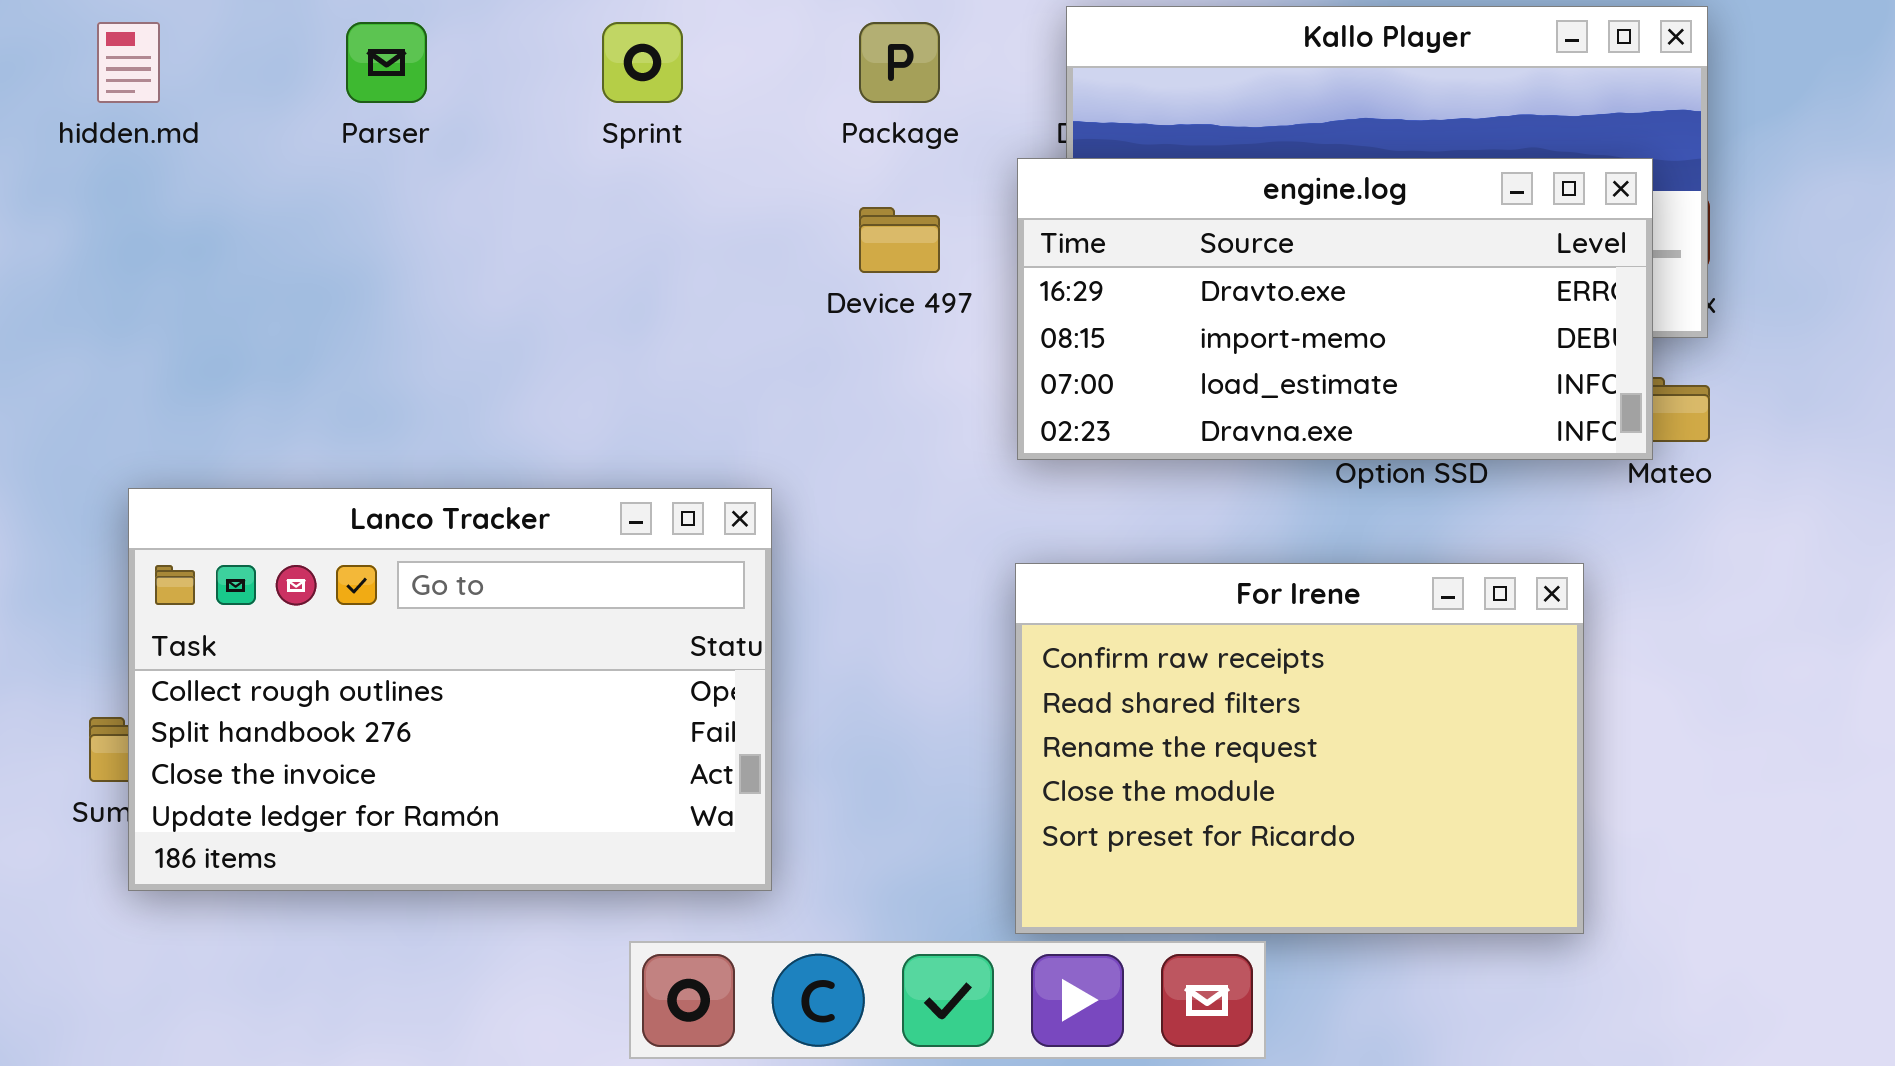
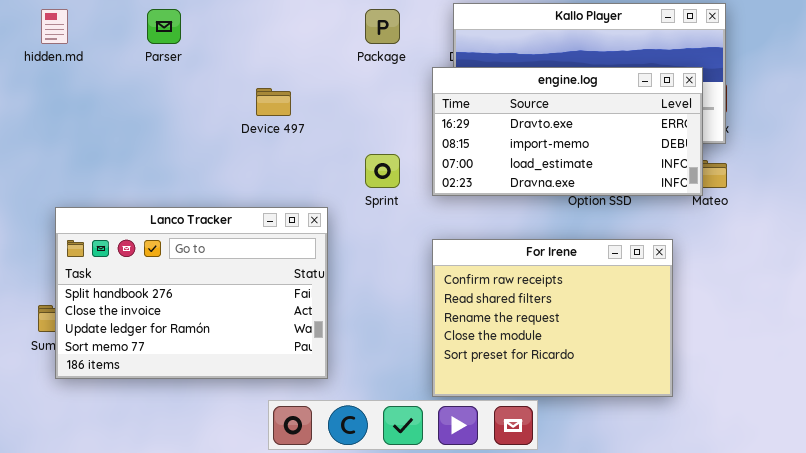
Sprint: [602,22,683,103] -> [365,154,400,188], moved
Device 497: [859,207,940,273] -> [256,88,291,116], moved
Lanco Tracker: [128,488,772,891] -> [55,207,328,379], scrolled down 1 row

